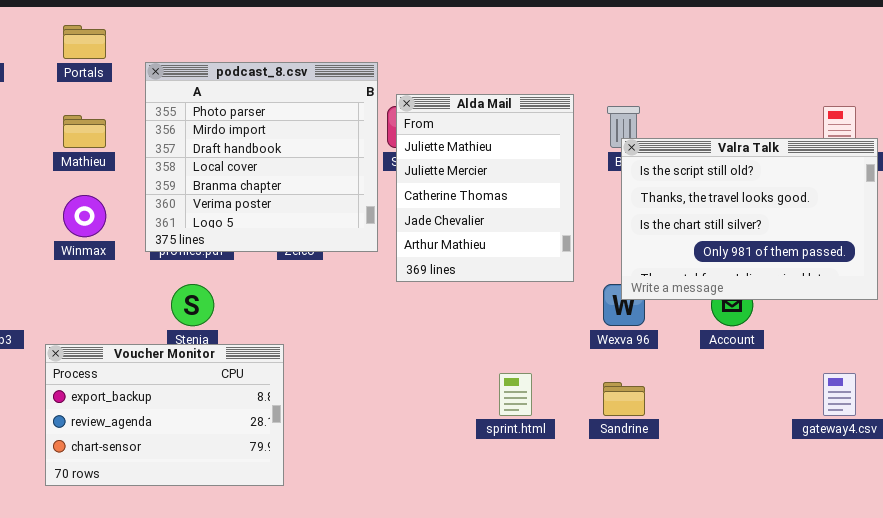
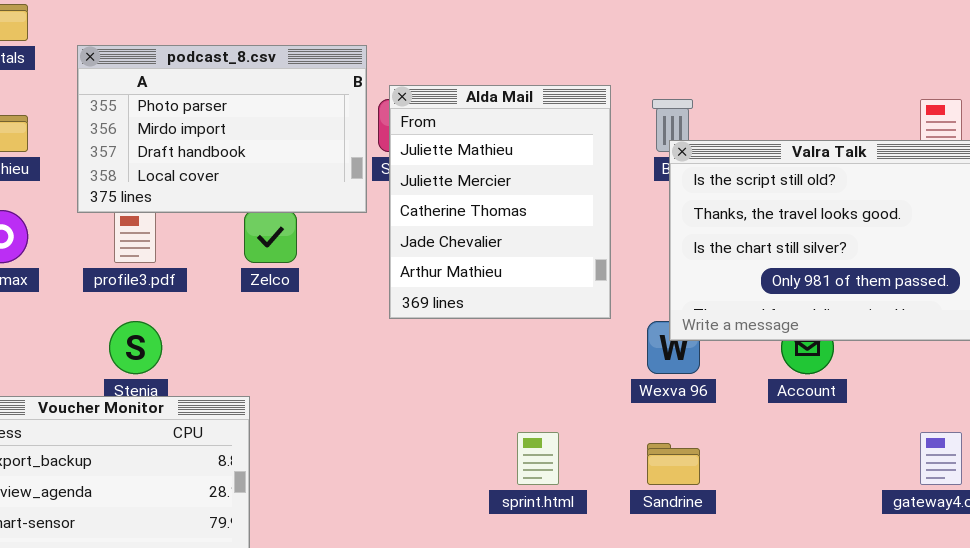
podcast_8.csv: [145,62,378,252] -> [77,45,367,213], resized

